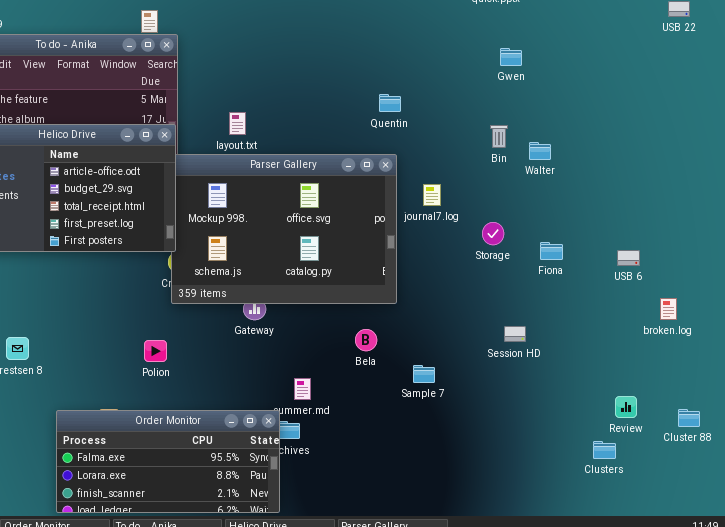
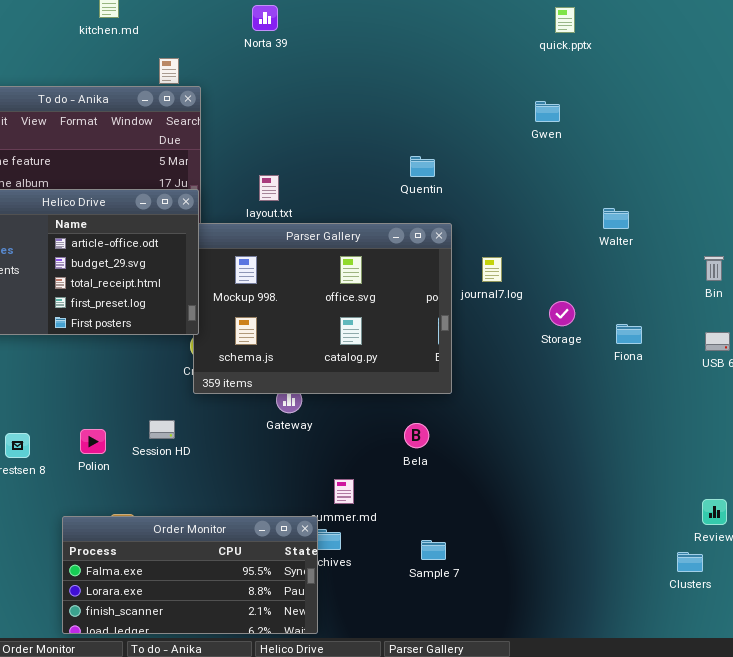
Gwen: [500,48,522,66] -> [535,101,560,122], moved
Quentin: [379,94,401,112] -> [410,156,435,177], moved
Bin: [490,125,508,148] -> [704,256,724,281], moved
Session HD: [504,326,526,342] -> [149,420,175,439], moved
Polion: [144,340,167,362] -> [80,429,106,454], moved
Sample 7: [413,365,435,383] -> [421,540,446,560], moved

